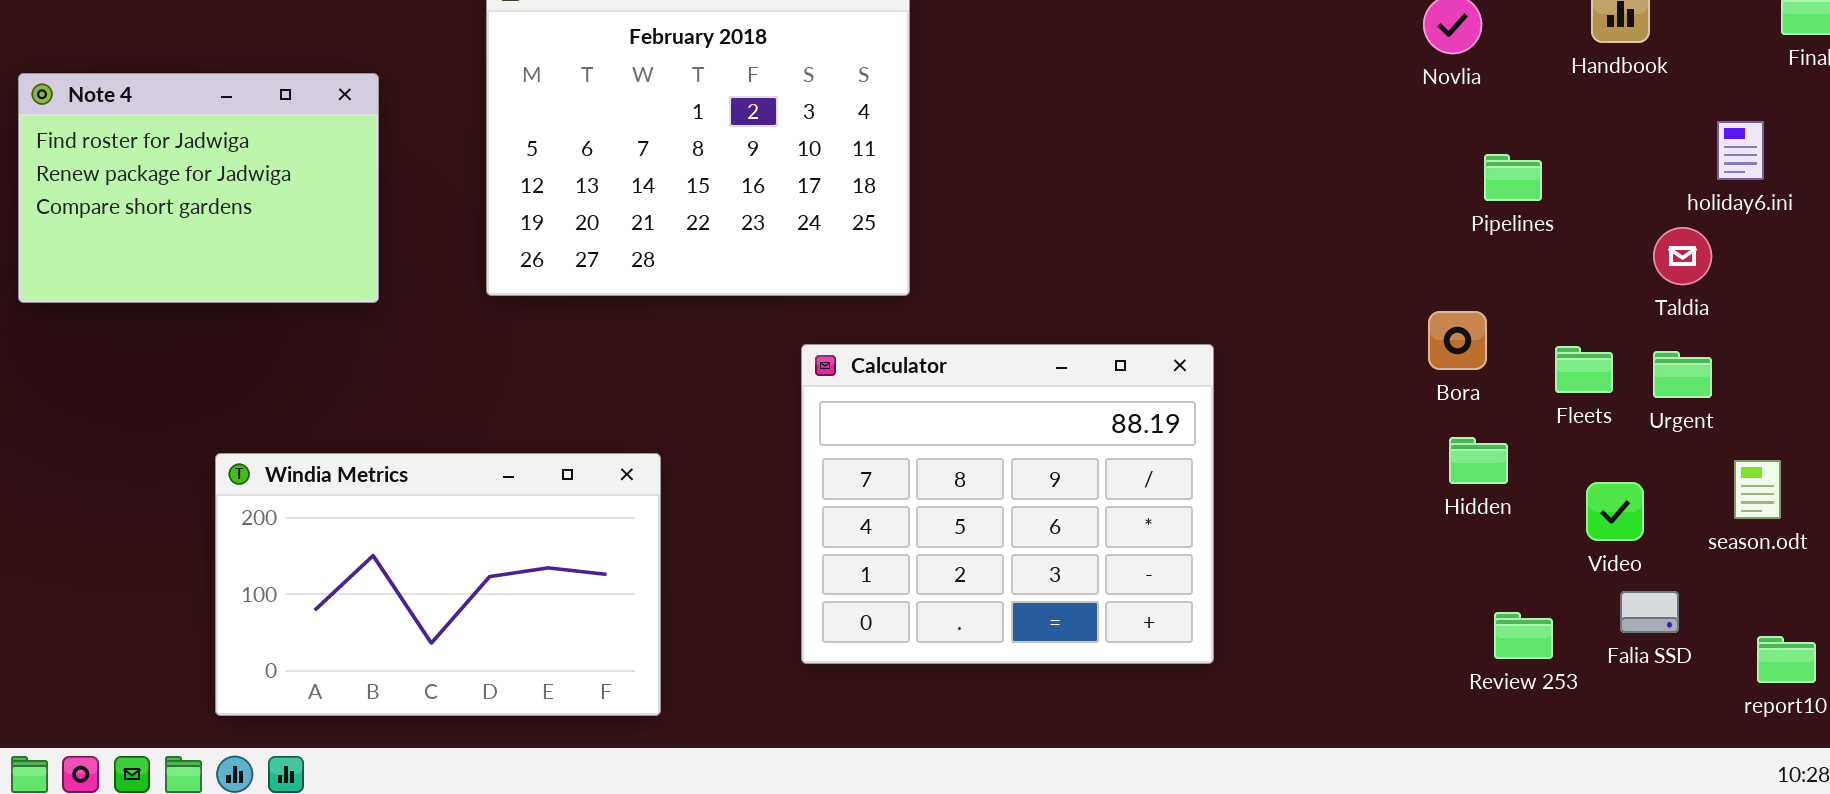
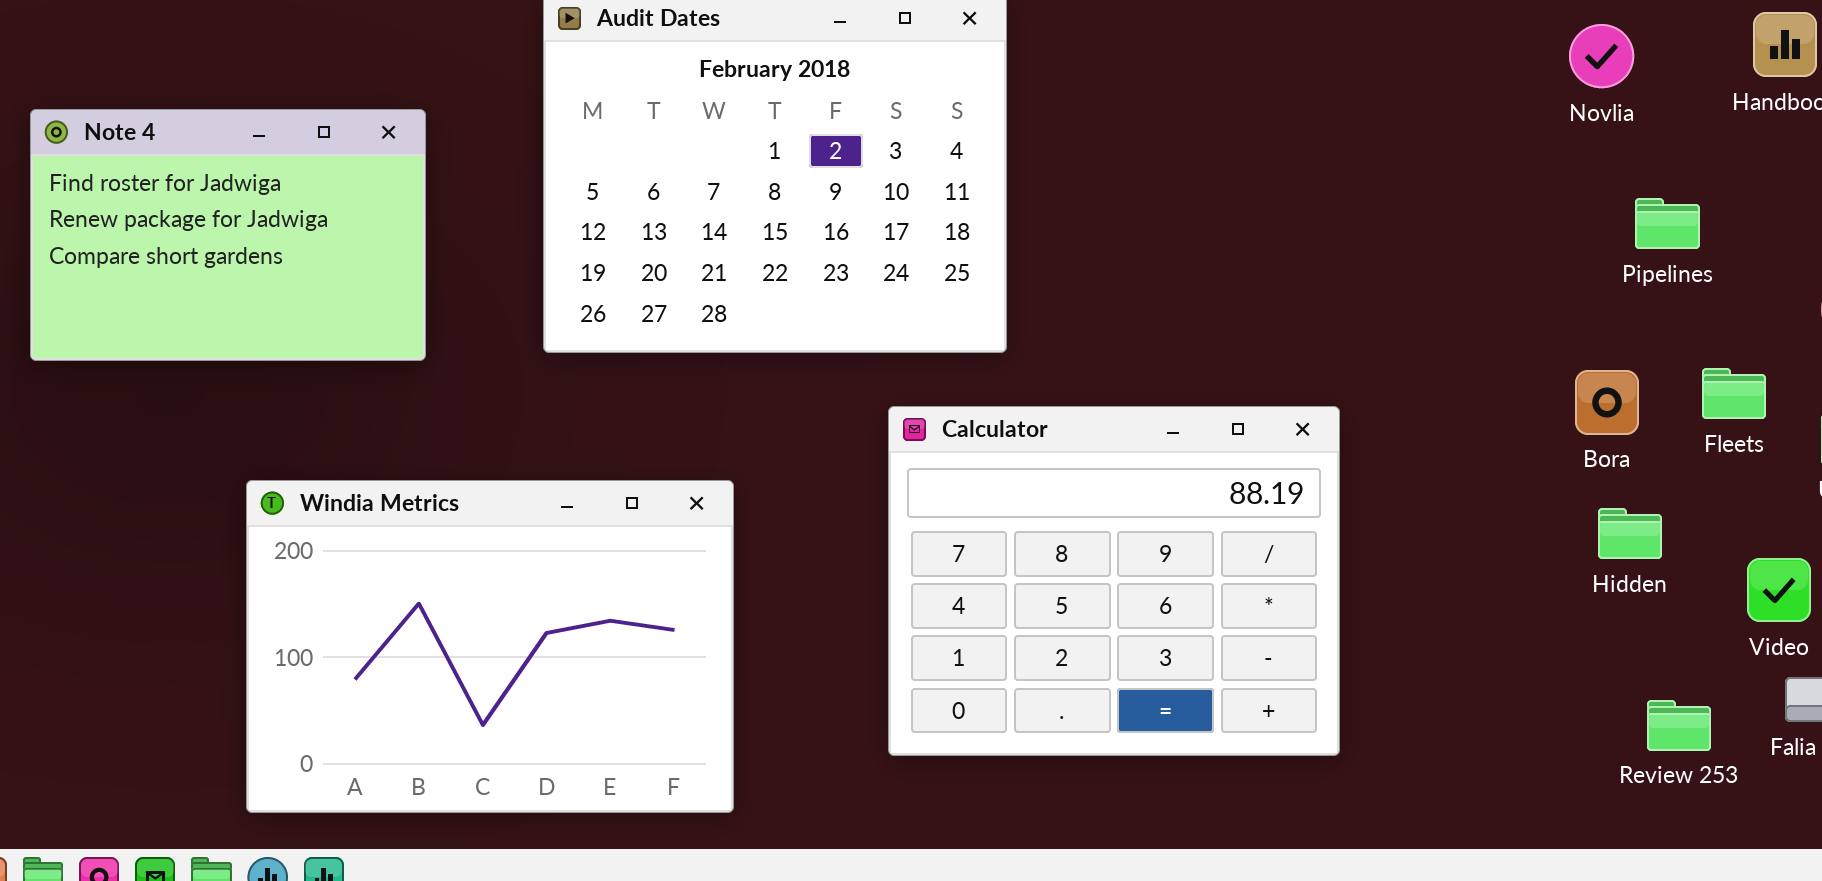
Fleets: [1555,346,1613,393] -> [1702,368,1766,419], moved
Windia Metrics: [215,453,661,716] -> [246,480,734,813], resized

